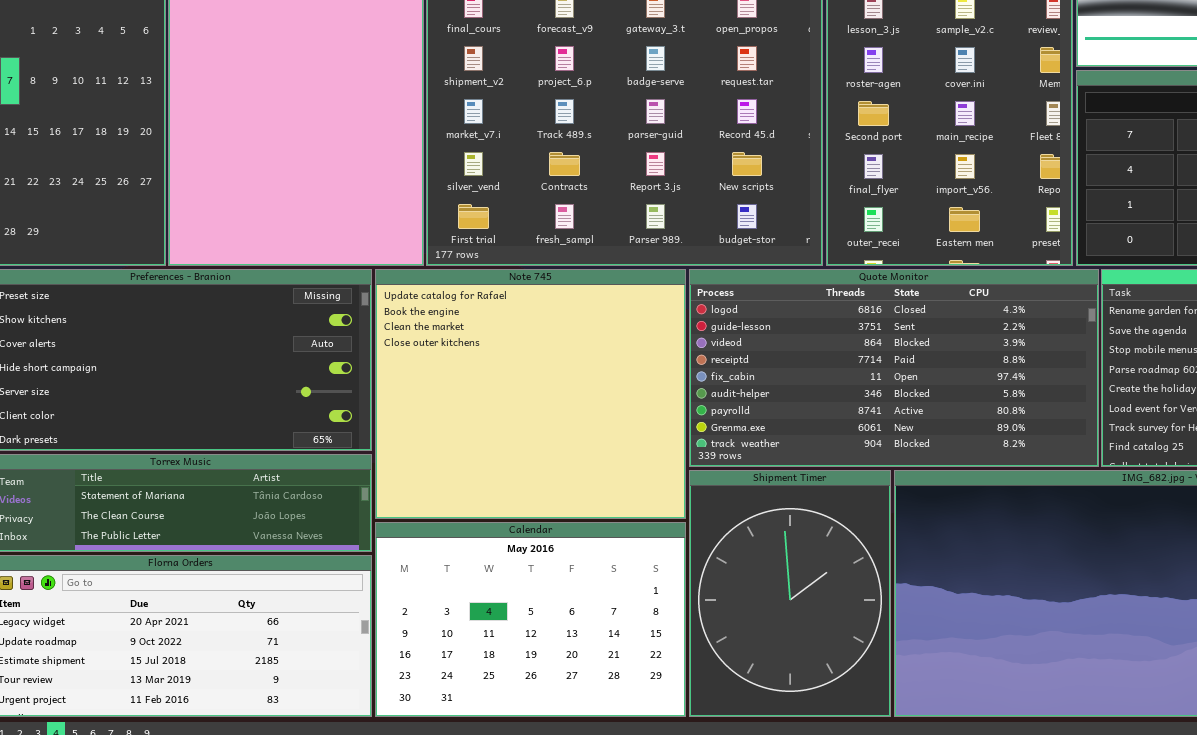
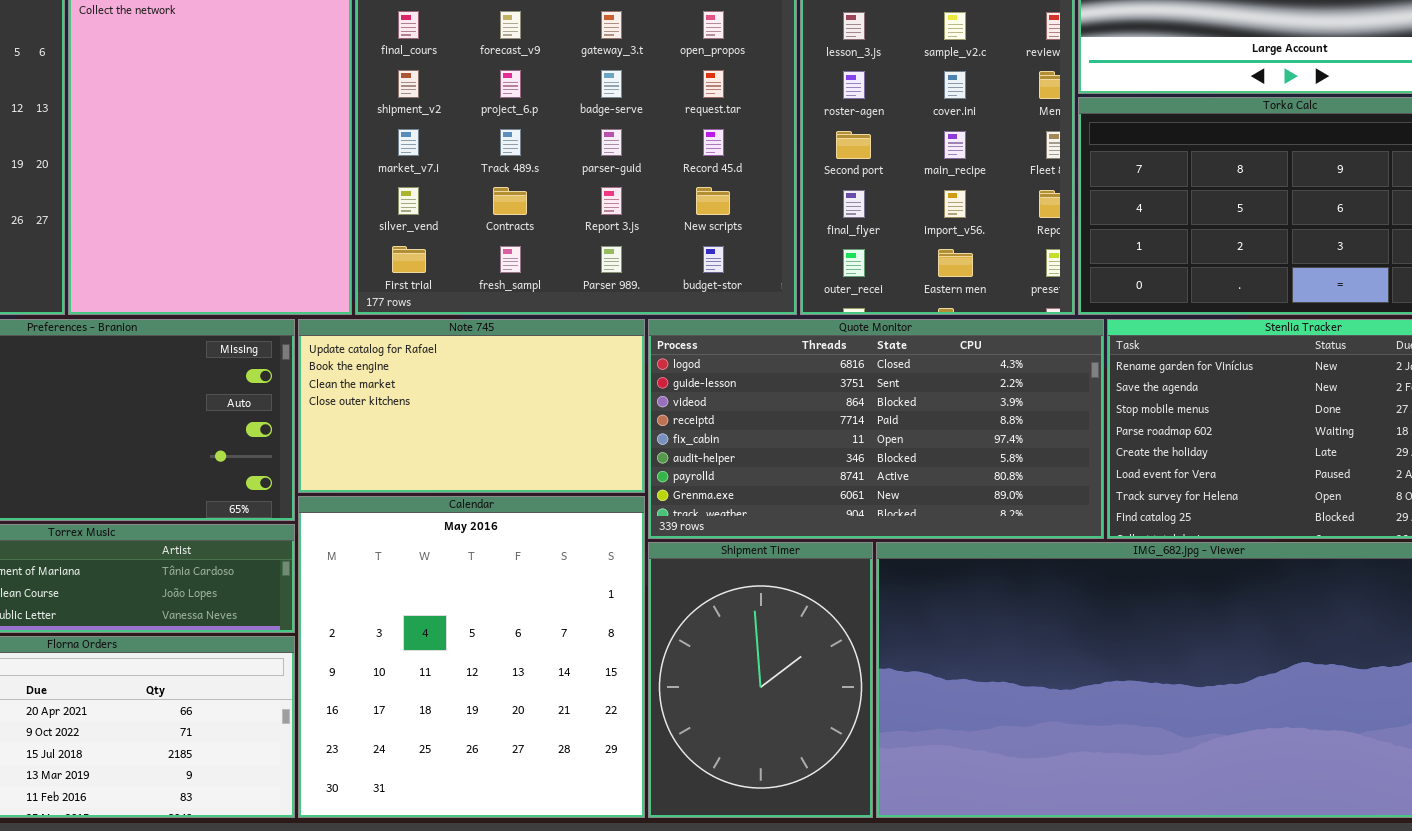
Note 745: [375,269,686,519] -> [298,319,645,493], resized
Calendar: [375,522,686,717] -> [298,496,645,818], resized

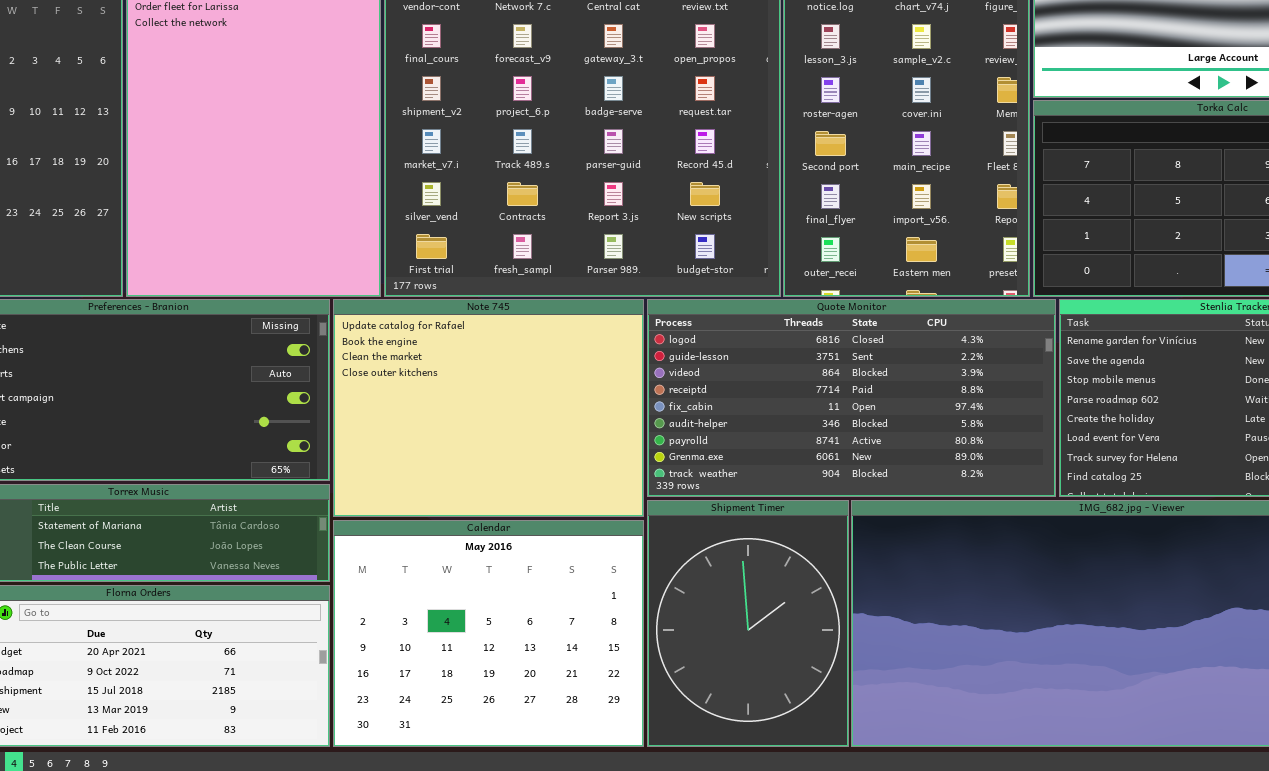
Note 745: [298,319,645,493] -> [333,299,644,517], resized
Calendar: [298,496,645,818] -> [333,520,644,747], resized

